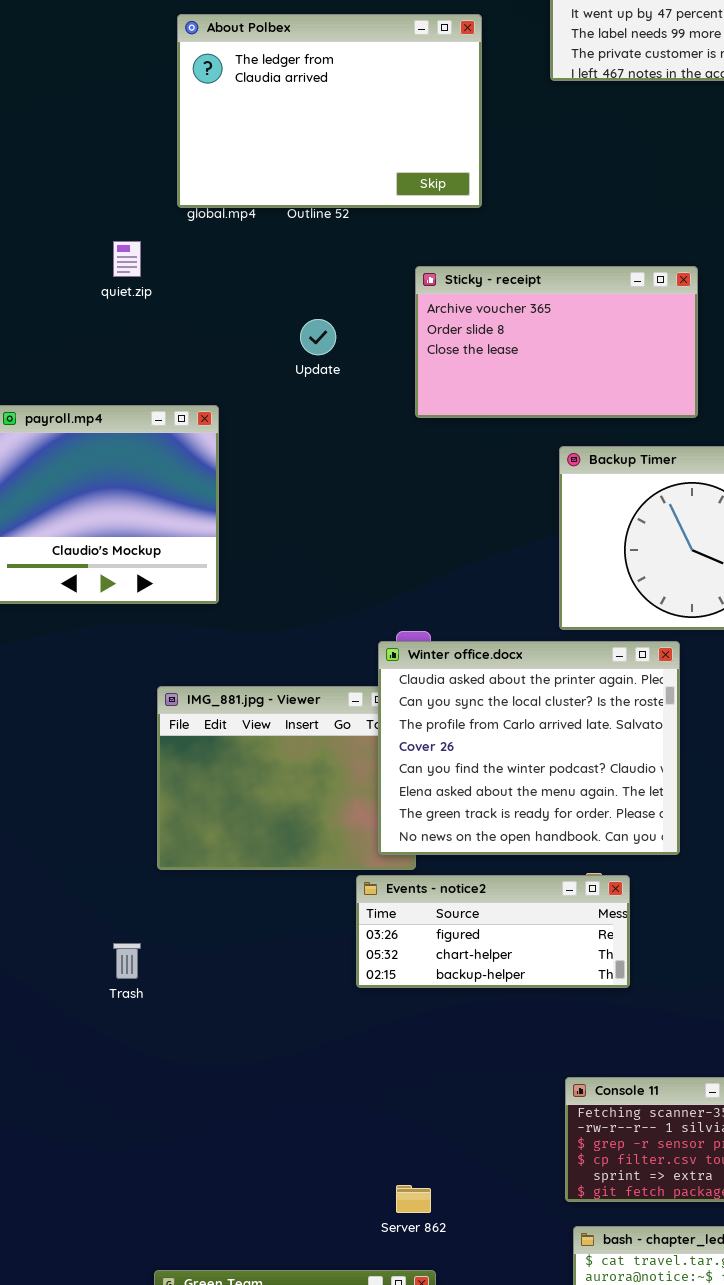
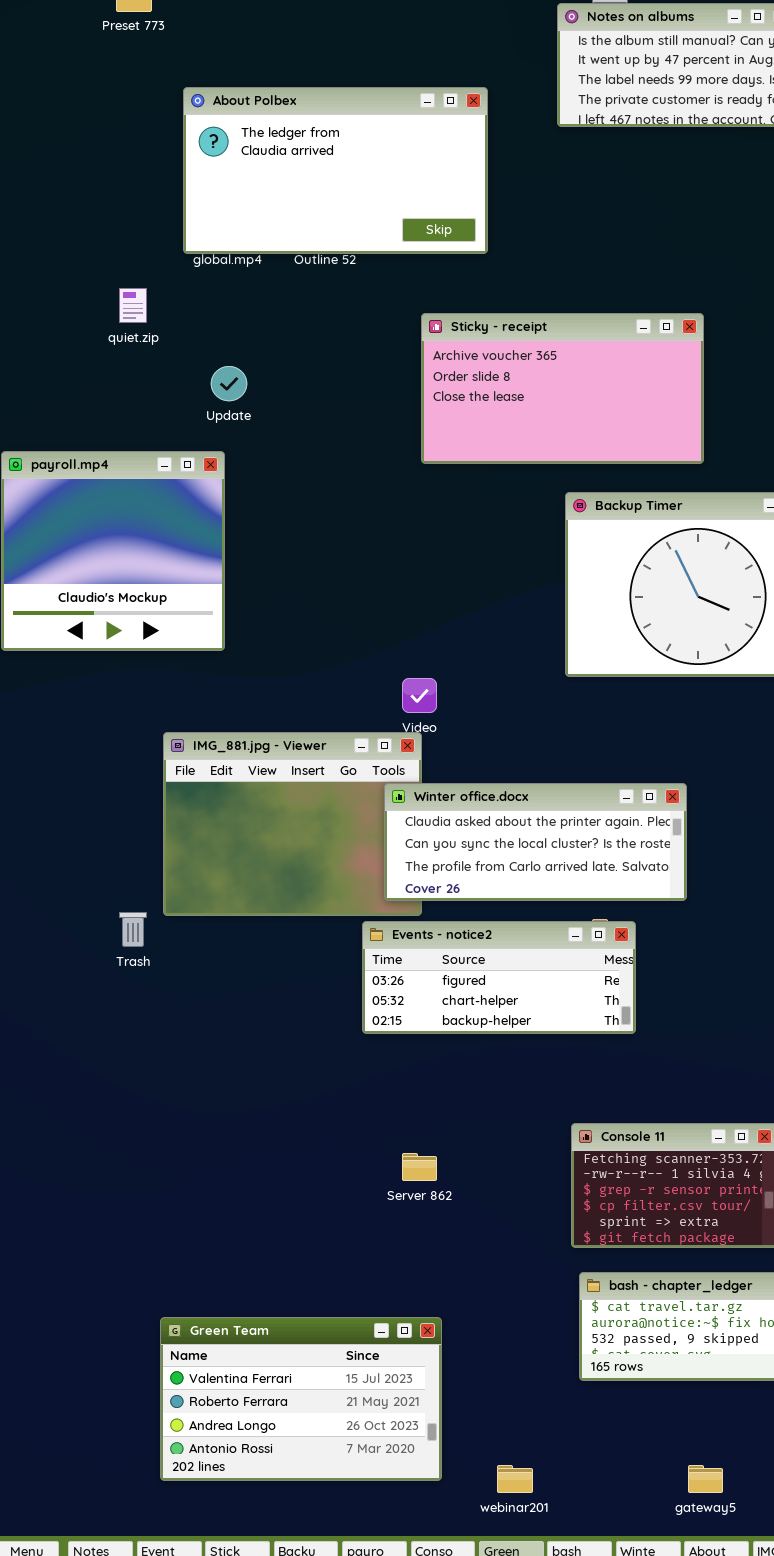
About Polbex: [177,14,482,208] -> [183,87,488,254], resized
Update: [300,319,336,355] -> [211,366,247,401], moved
Winter office.docx: [378,641,680,855] -> [384,783,687,901], resized
Trash: [113,943,141,979] -> [119,912,147,947], moved
Server 862: [396,1185,431,1213] -> [402,1153,437,1181], moved

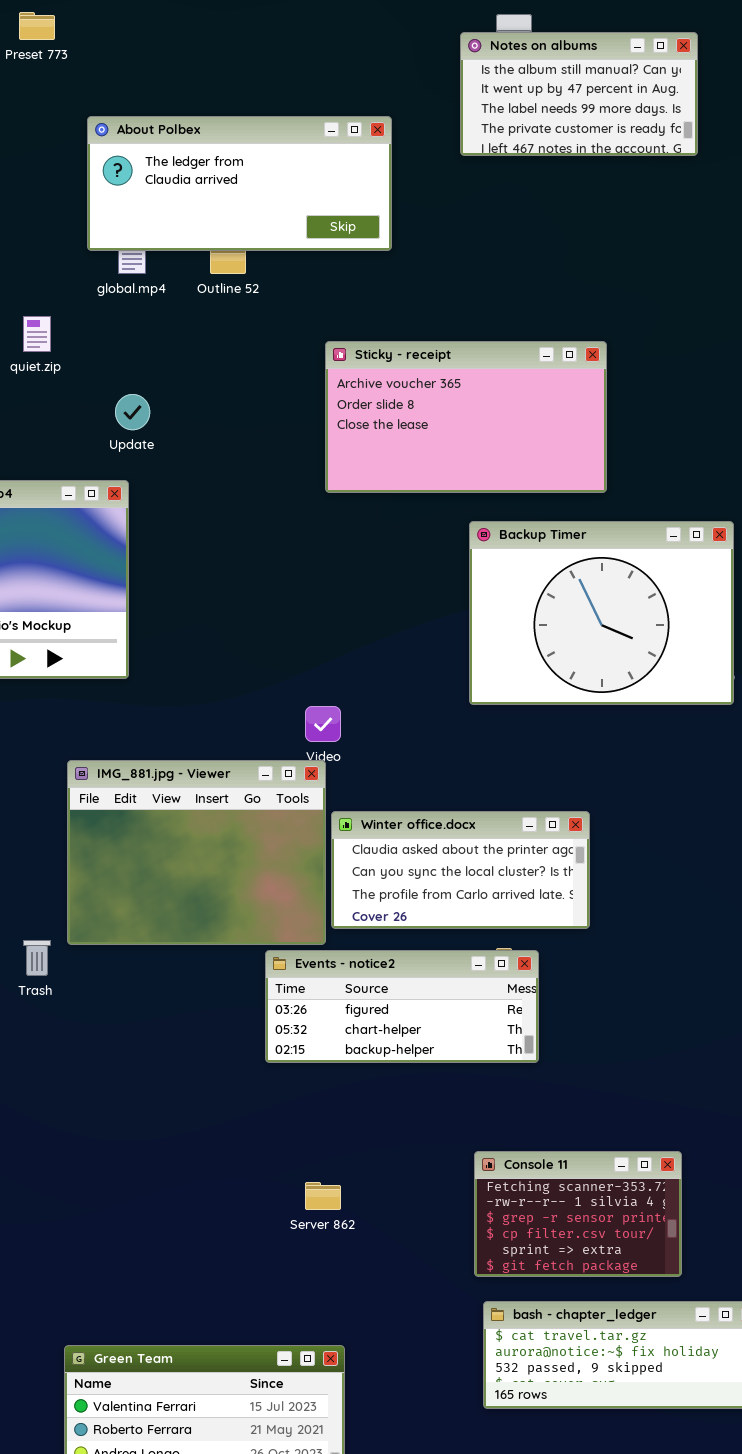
About Polbex: [183,87,488,254] -> [87,116,392,251], resized
Winter office.docx: [384,783,687,901] -> [331,811,590,929], resized

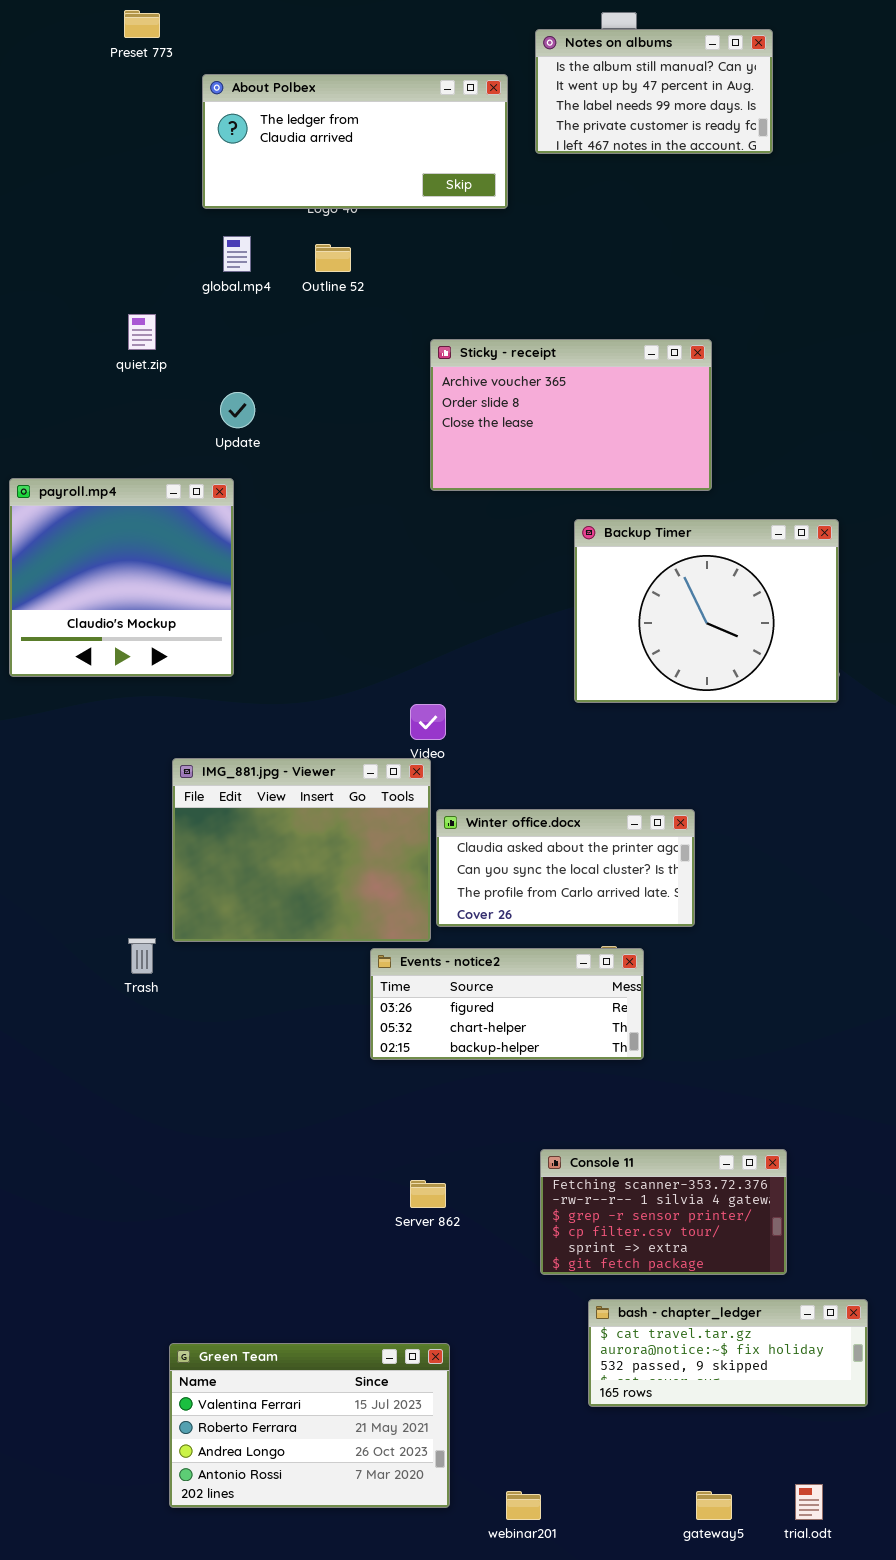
Notes on albums: [460,32,698,156] -> [535,29,773,154], moved
About Polbex: [87,116,392,251] -> [202,74,508,209], moved
Console 11: [474,1151,682,1277] -> [540,1149,787,1275], resized

